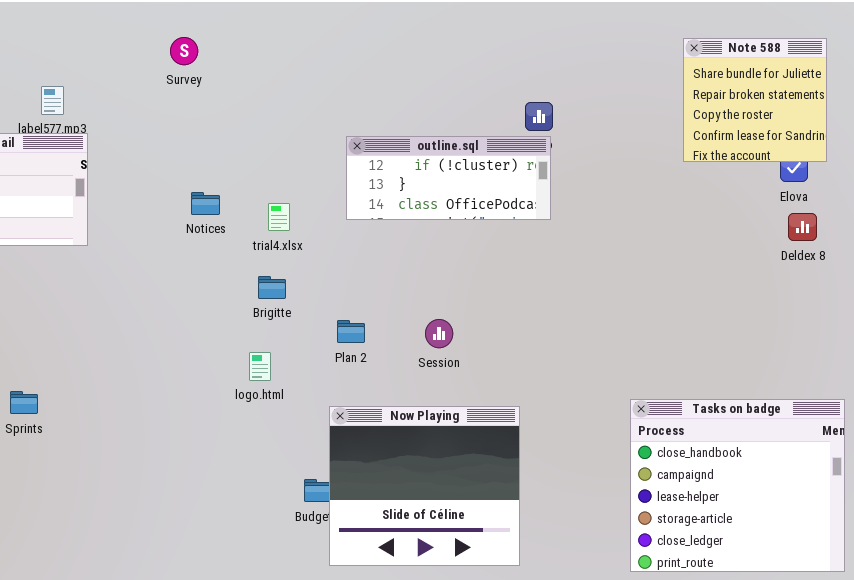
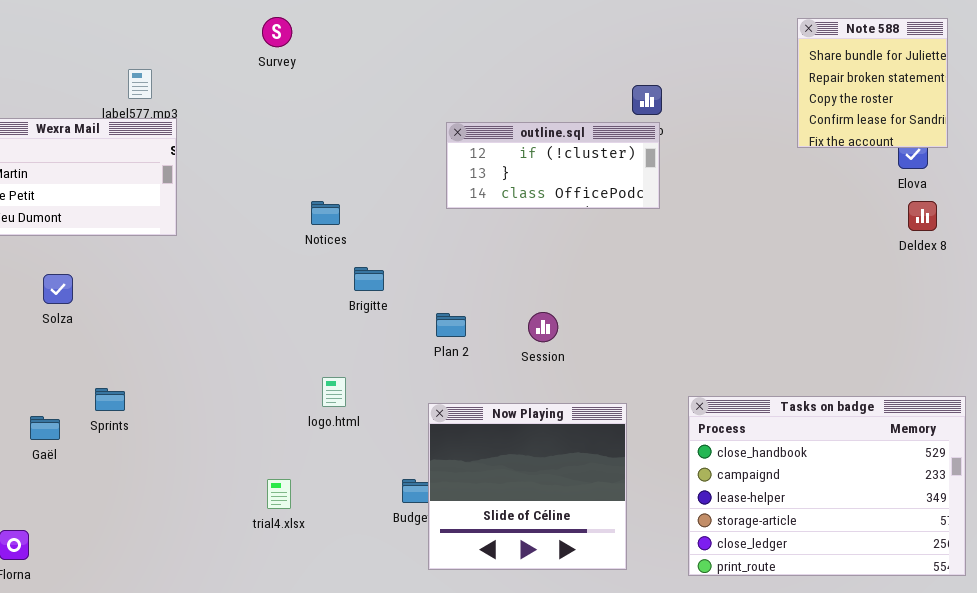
Notices: [191,192,220,215] -> [311,201,340,225], moved
trial4.xlsx: [268,203,290,231] -> [267,479,291,509], moved
logo.html: [249,352,271,381] -> [322,377,346,407], moved
Tasks on badge: [630,399,845,572] -> [688,396,966,576], resized

